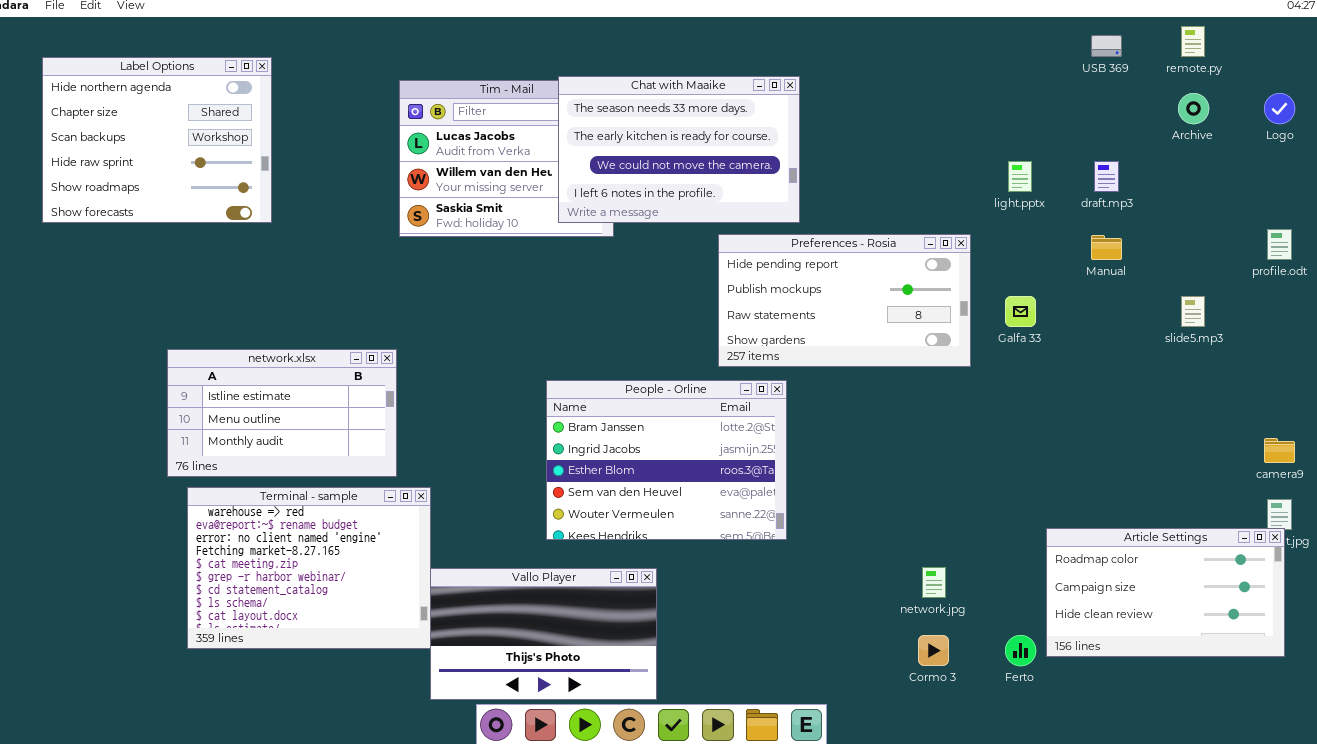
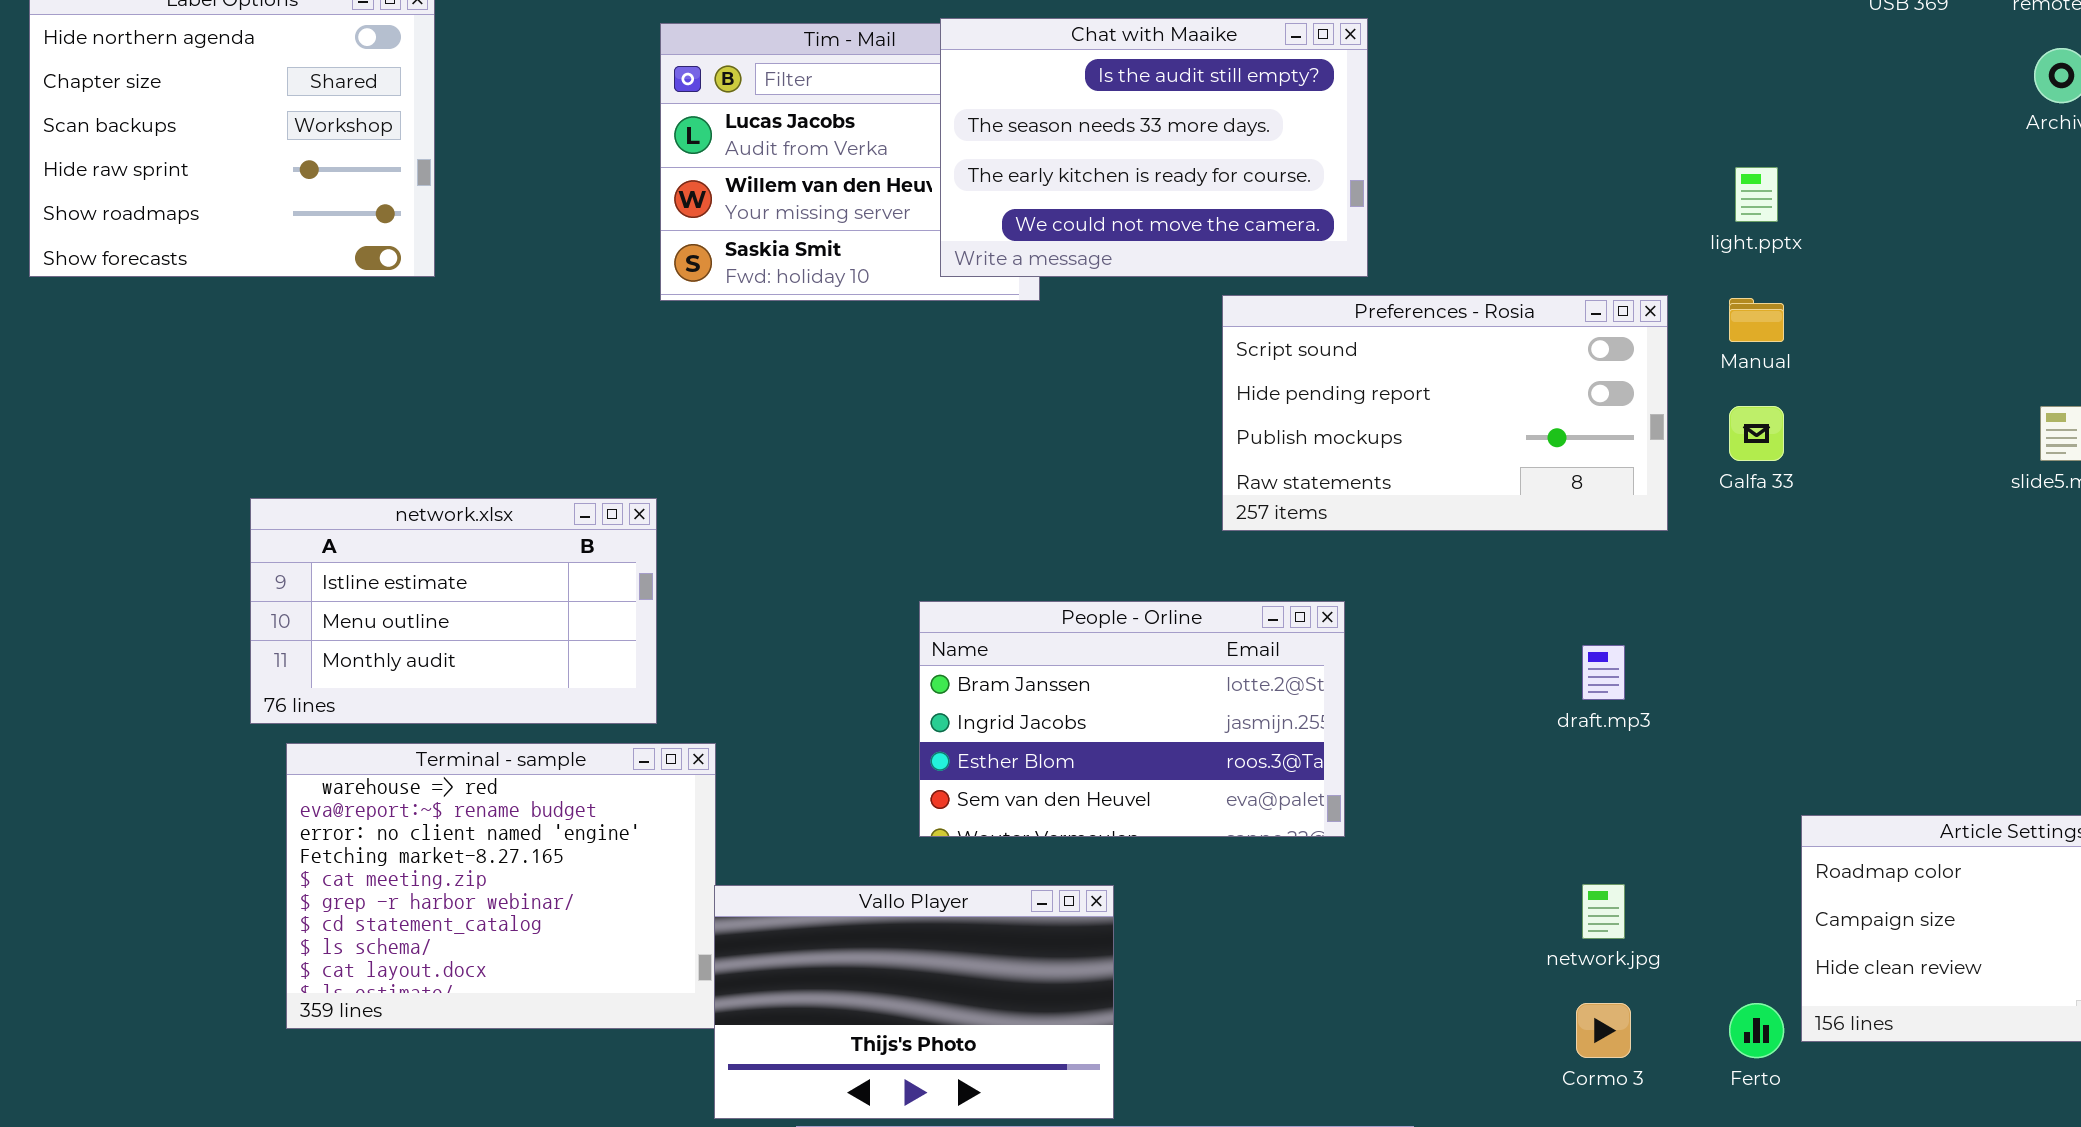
Chat with Maaike: [558,76,800,223] -> [940,18,1368,277], scrolled up 1 row
draft.mp3: [1094,161,1119,192] -> [1582,645,1625,700], moved
Preferences - Rosia: [718,234,971,367] -> [1222,295,1668,531], scrolled up 1 row
Manual: [1091,235,1122,260] -> [1729,298,1784,342], moved
People - Orline: [546,380,787,540] -> [919,601,1345,837], resized

